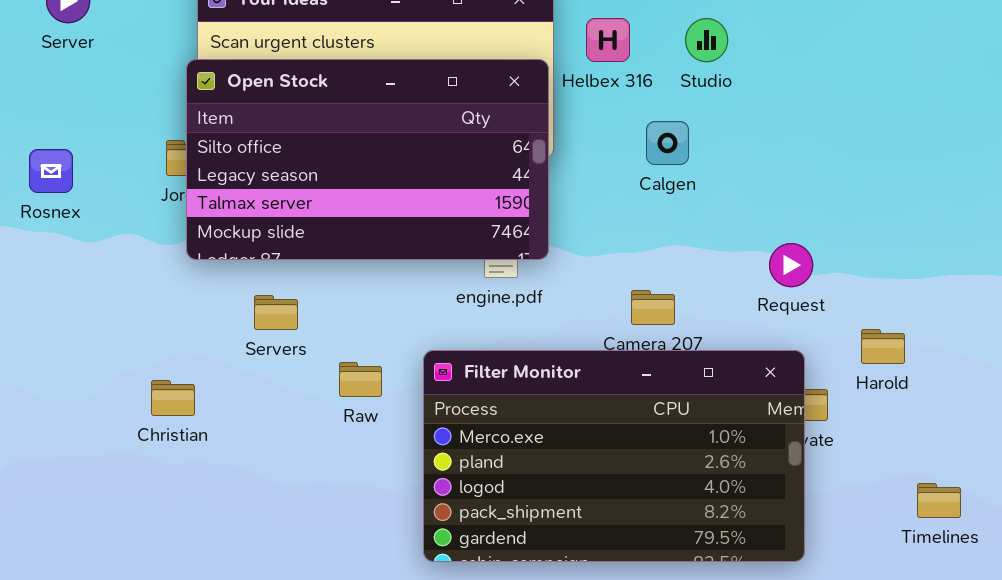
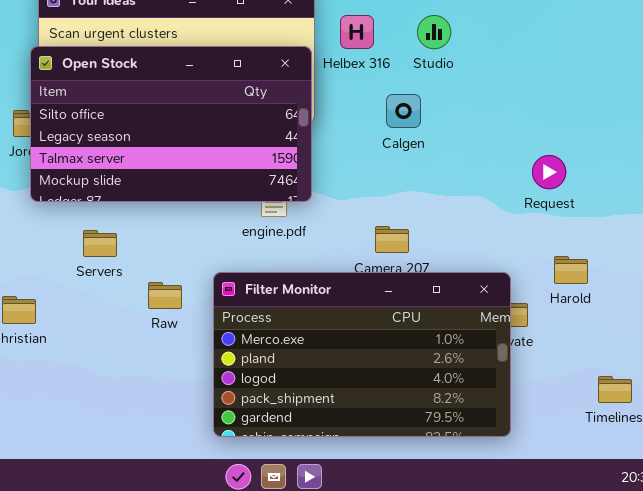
Request: [769,243,813,287] -> [532,155,566,189], moved

